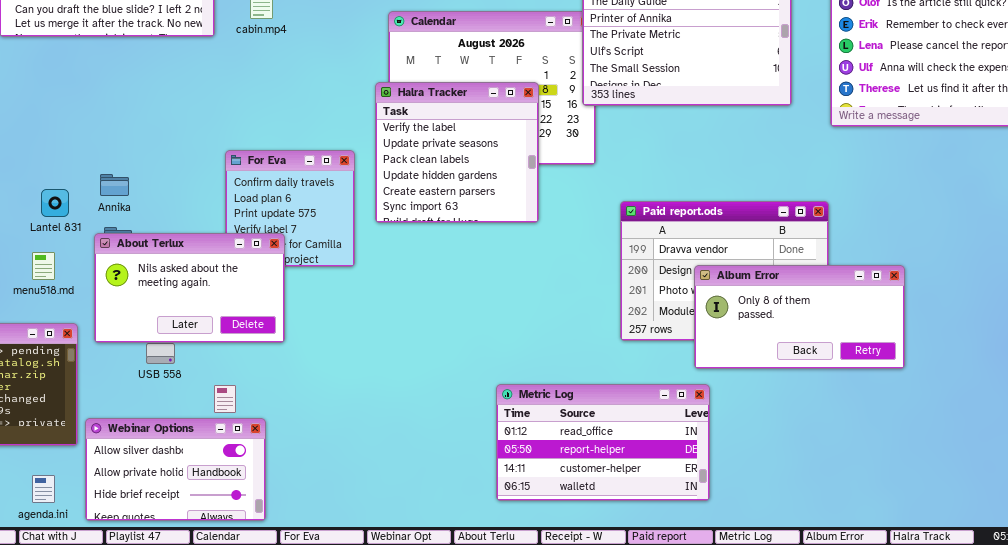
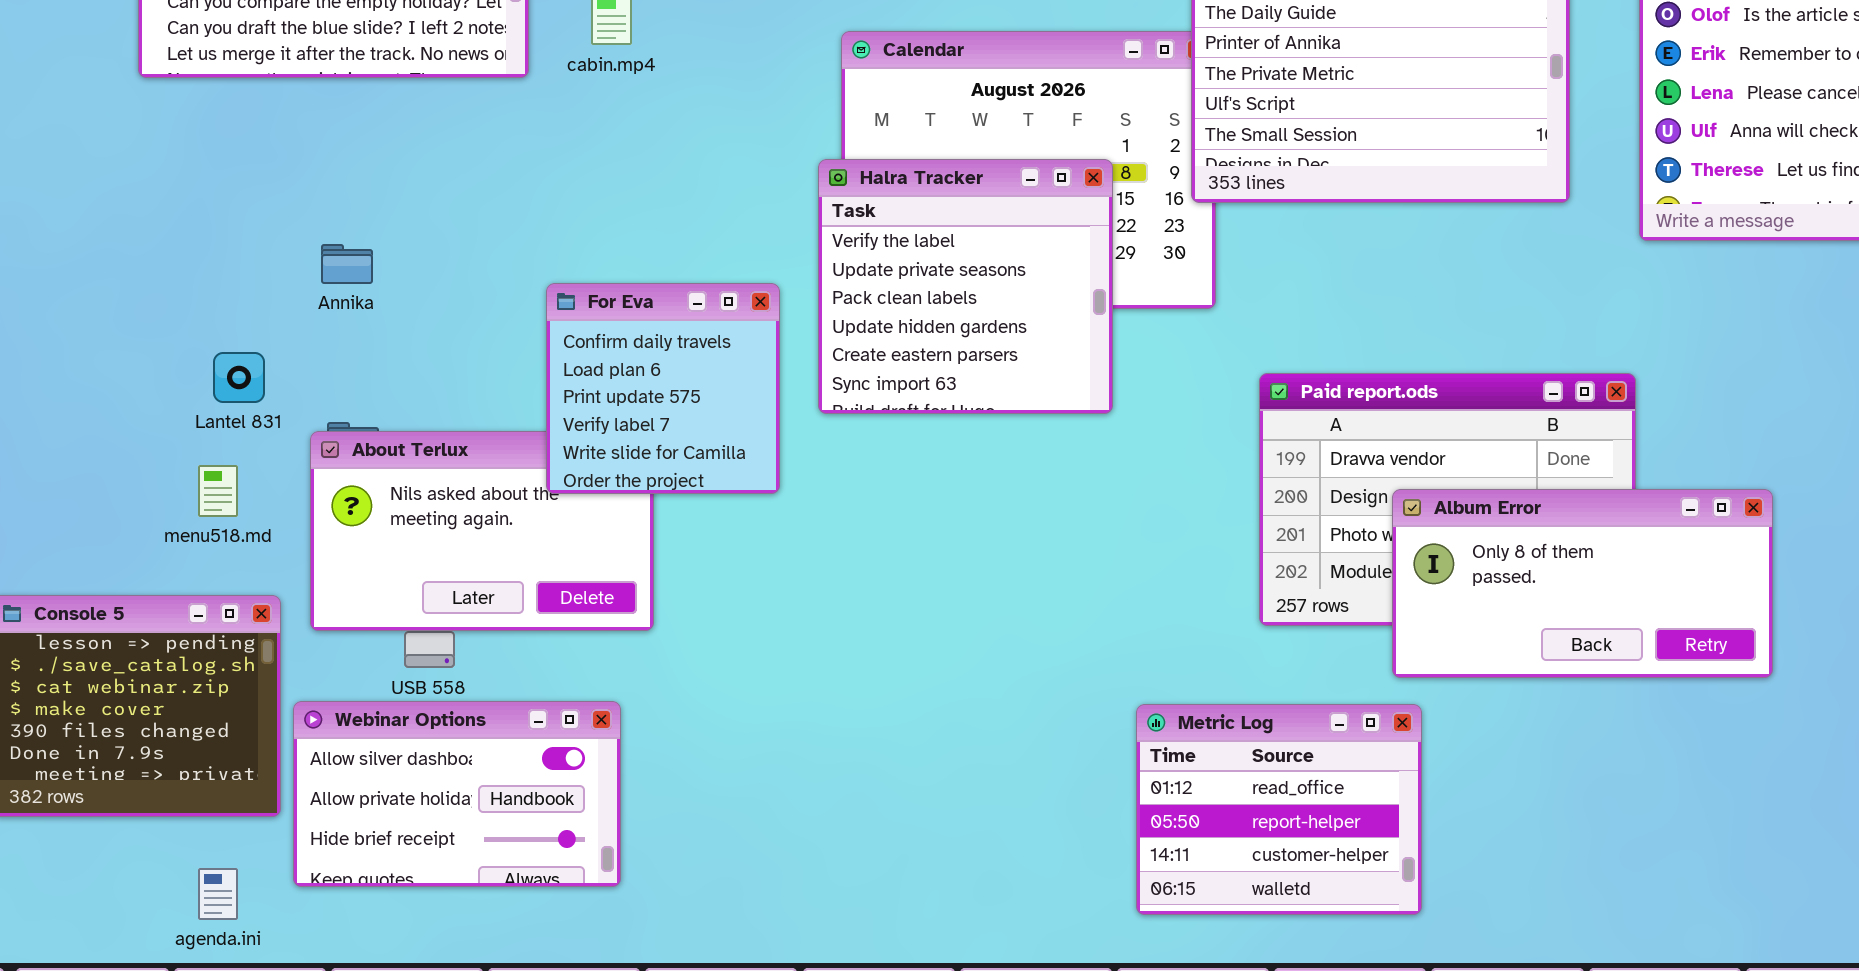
For Eva: [225,150,355,267] -> [546,283,780,494], raised
Annika: [100,174,129,196] -> [321,244,373,284], moved
Metric Log: [496,384,710,501] -> [1136,704,1422,915], resized
Webinar Options: [85,418,266,521] -> [293,701,621,887], moved

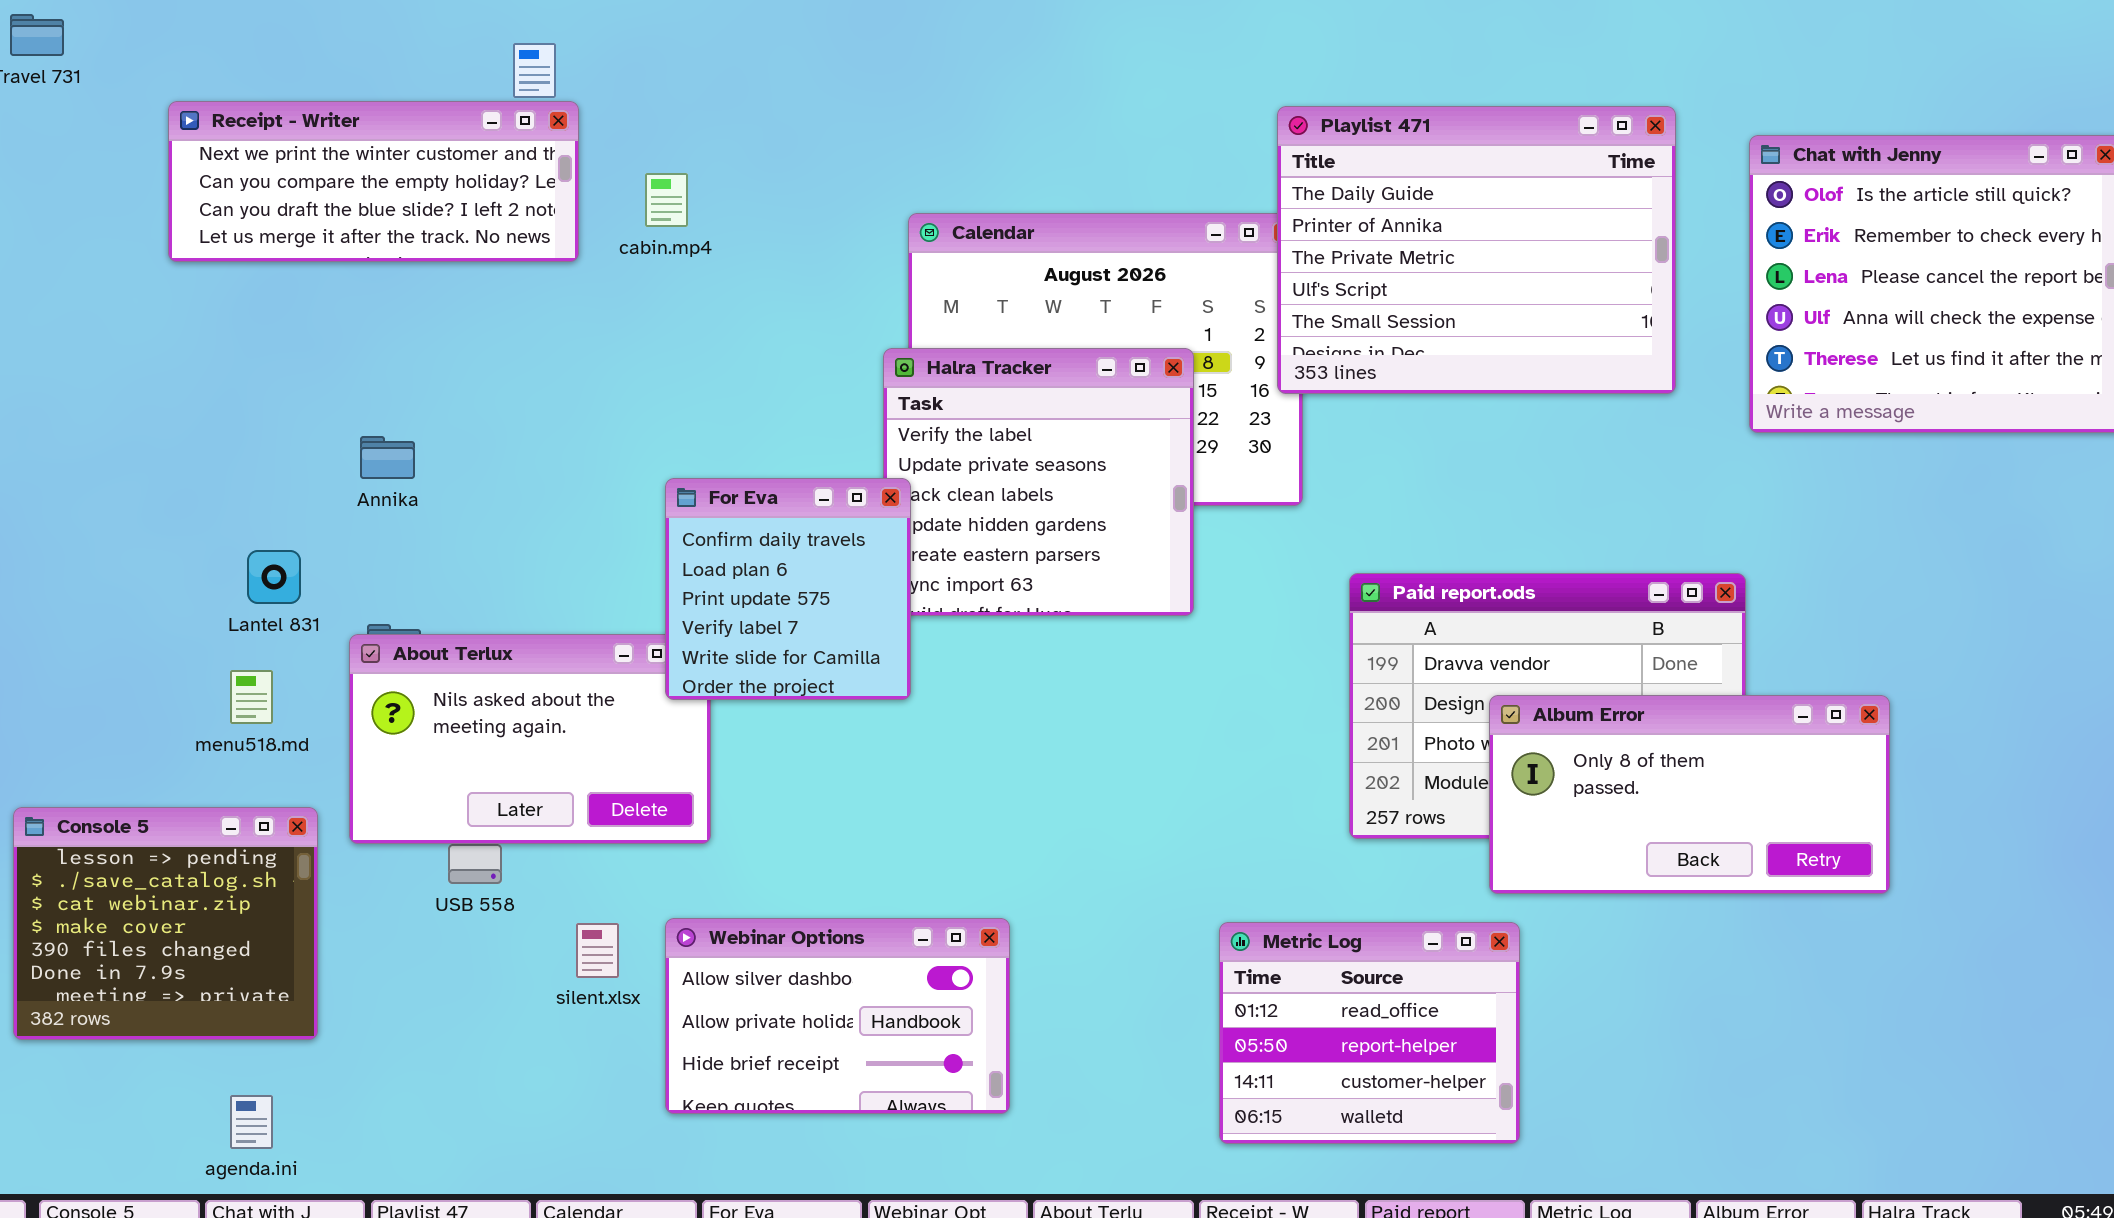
For Eva: [546,283,780,494] -> [665,478,911,700], moved
Webinar Options: [293,701,621,887] -> [665,918,1010,1114], moved

